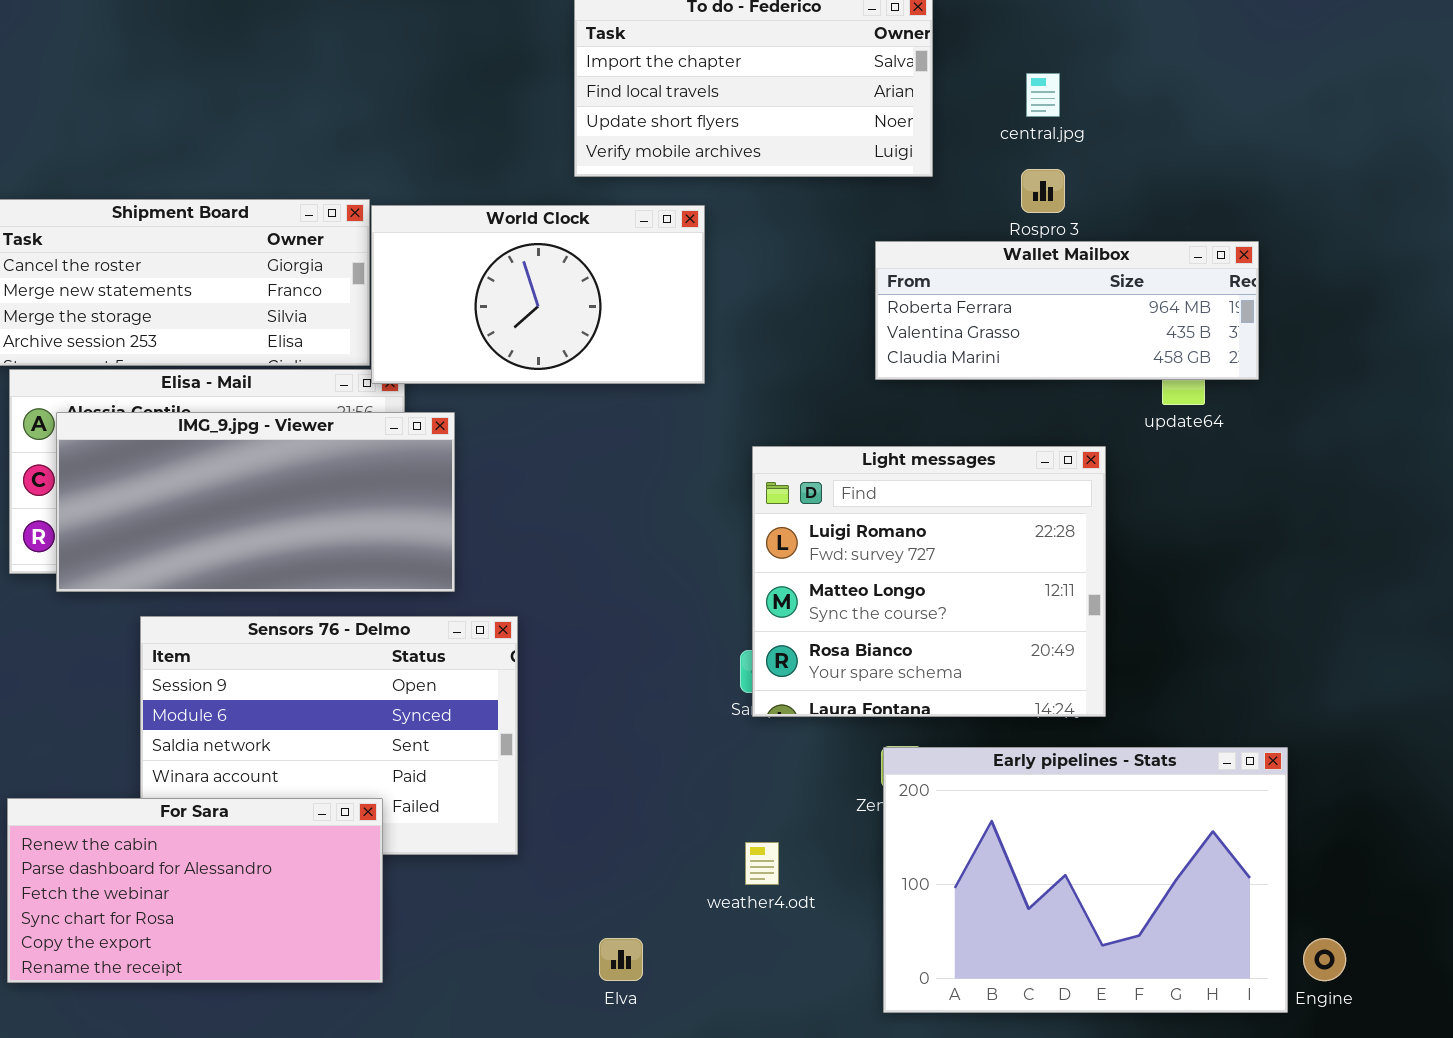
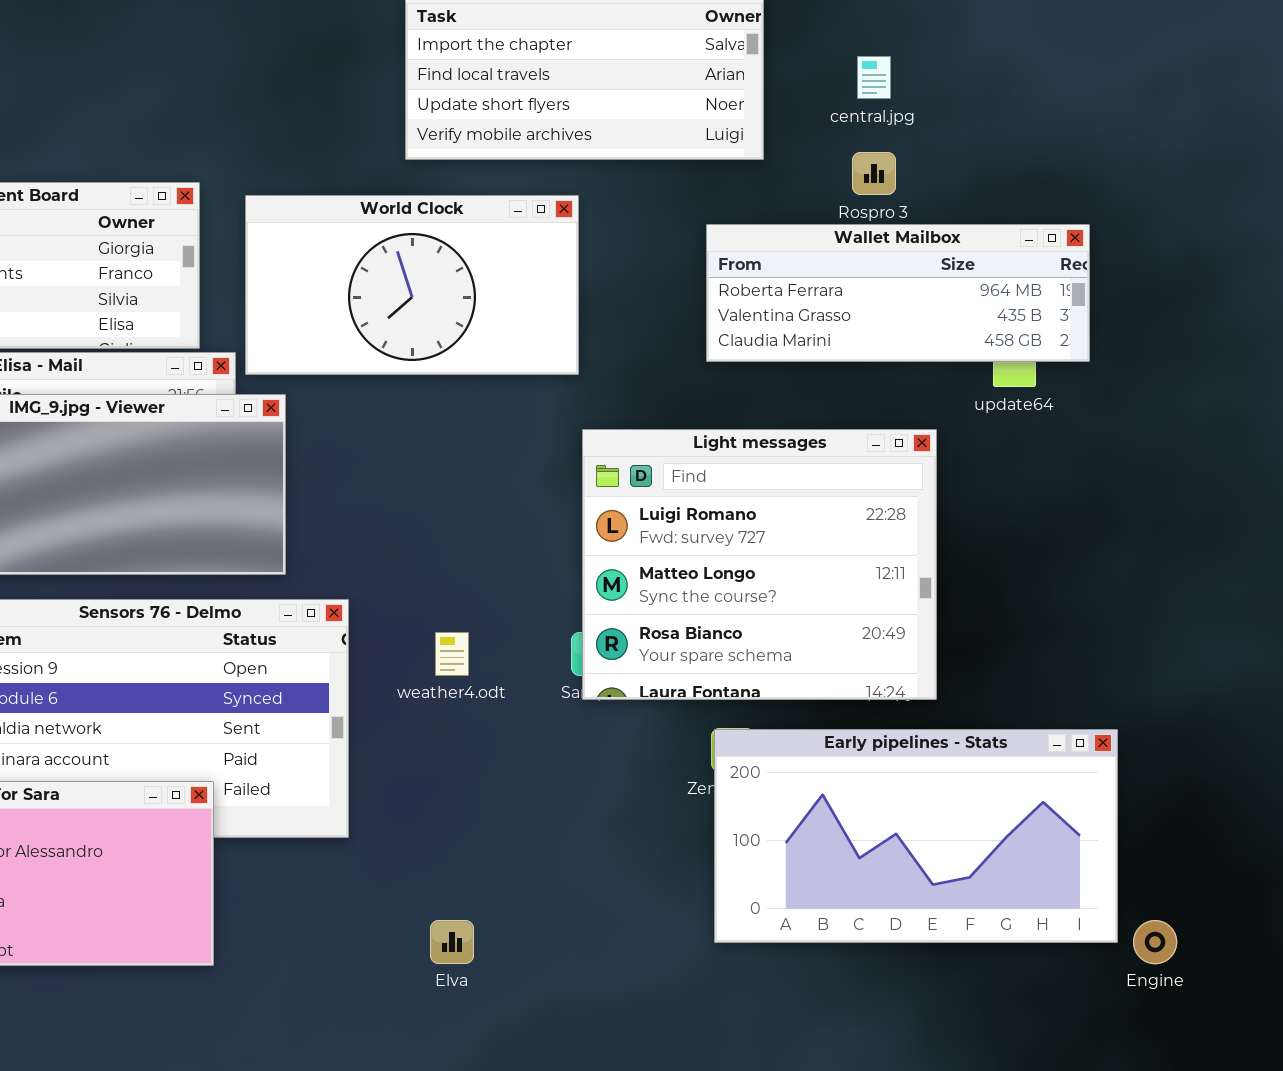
World Clock: [371,205,705,384] -> [245,195,579,375], moved
Early pipelines - Stats: [883,747,1288,1013] -> [714,729,1118,943], resized
weather4.odt: [745,842,779,885] -> [435,632,469,676], moved

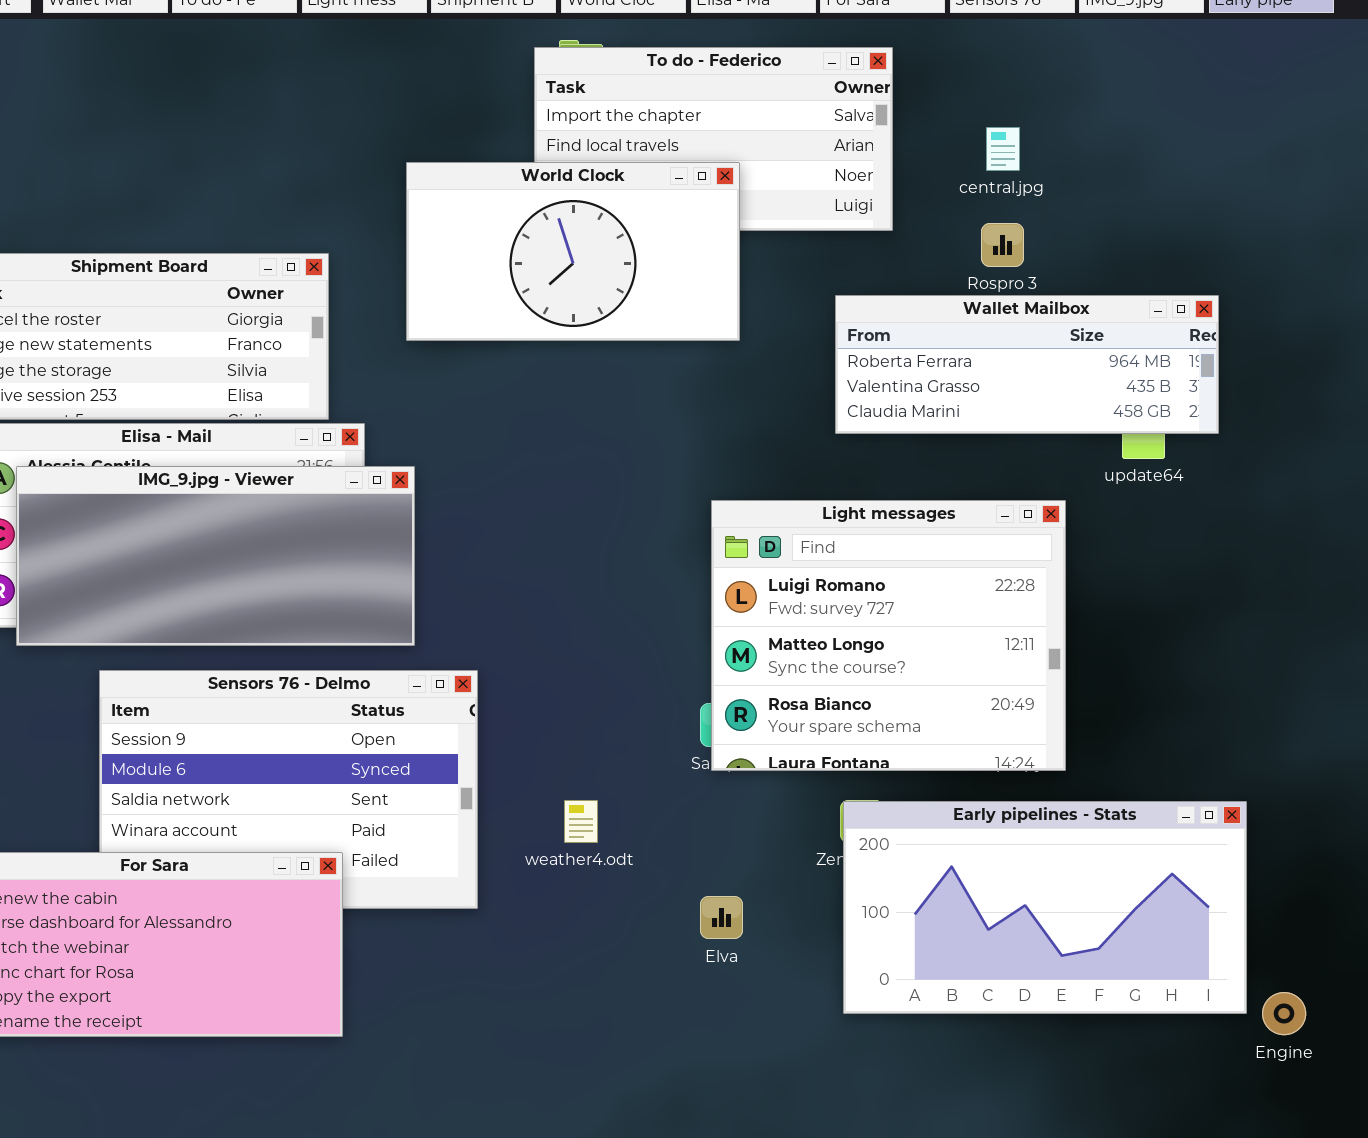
World Clock: [245,195,579,375] -> [406,162,740,341], moved
weather4.odt: [435,632,469,676] -> [564,800,598,843], moved
Elva: [430,920,474,964] -> [700,896,743,939], moved

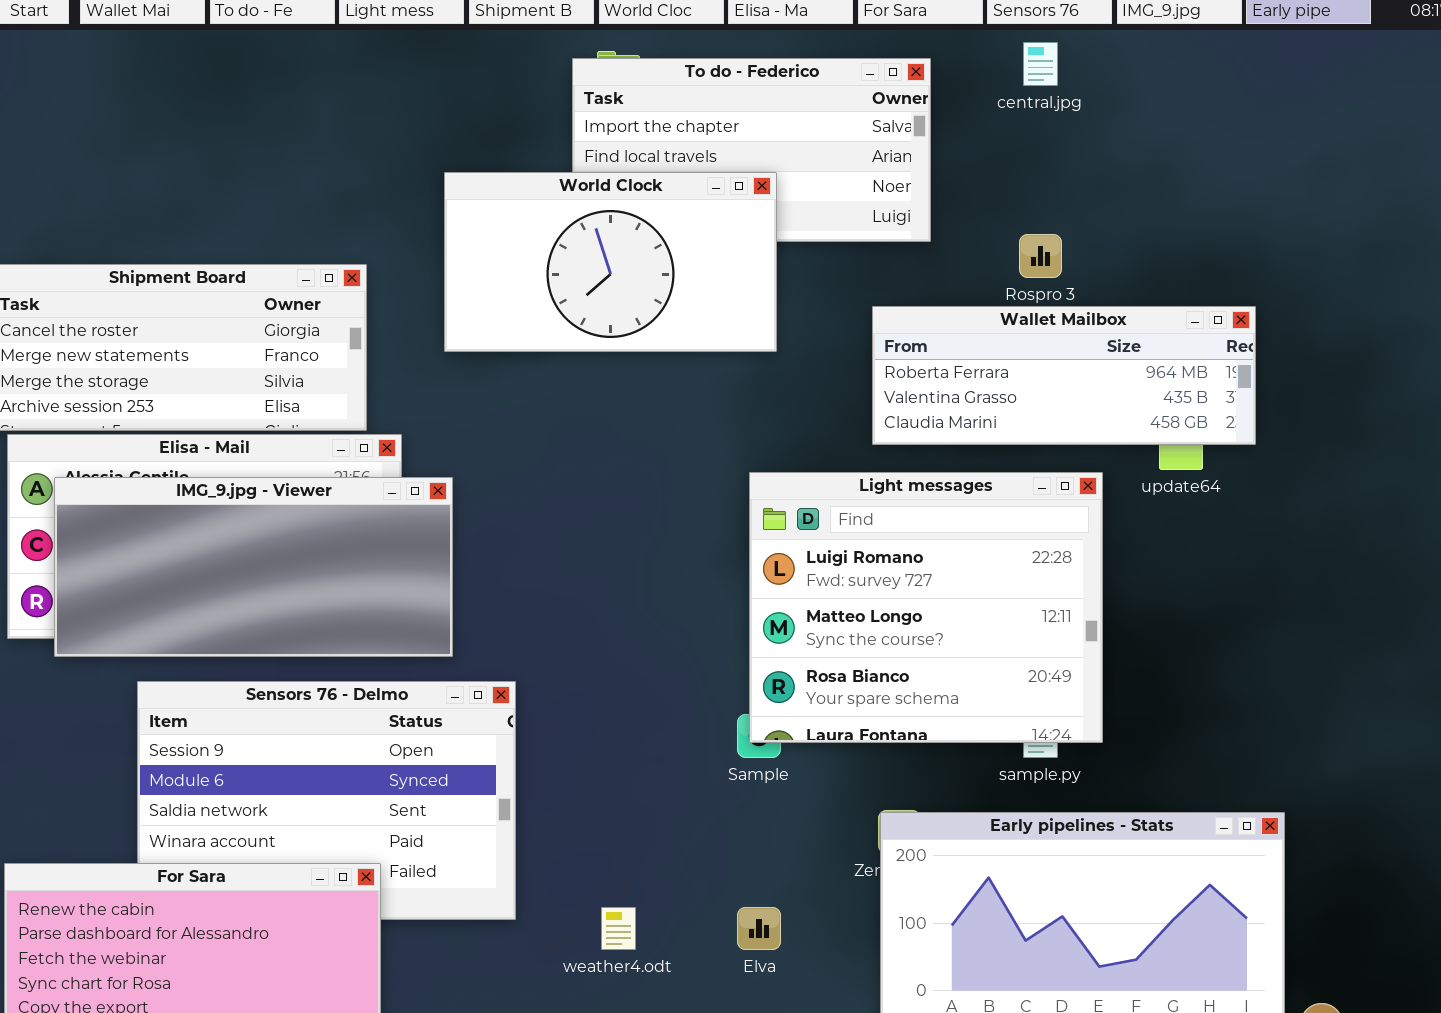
central.jpg: [986,127,1020,171] -> [1023,42,1058,86], moved
Light messages: [711,500,1066,771] -> [749,472,1103,743], moved
weather4.odt: [564,800,598,843] -> [601,907,636,950], moved

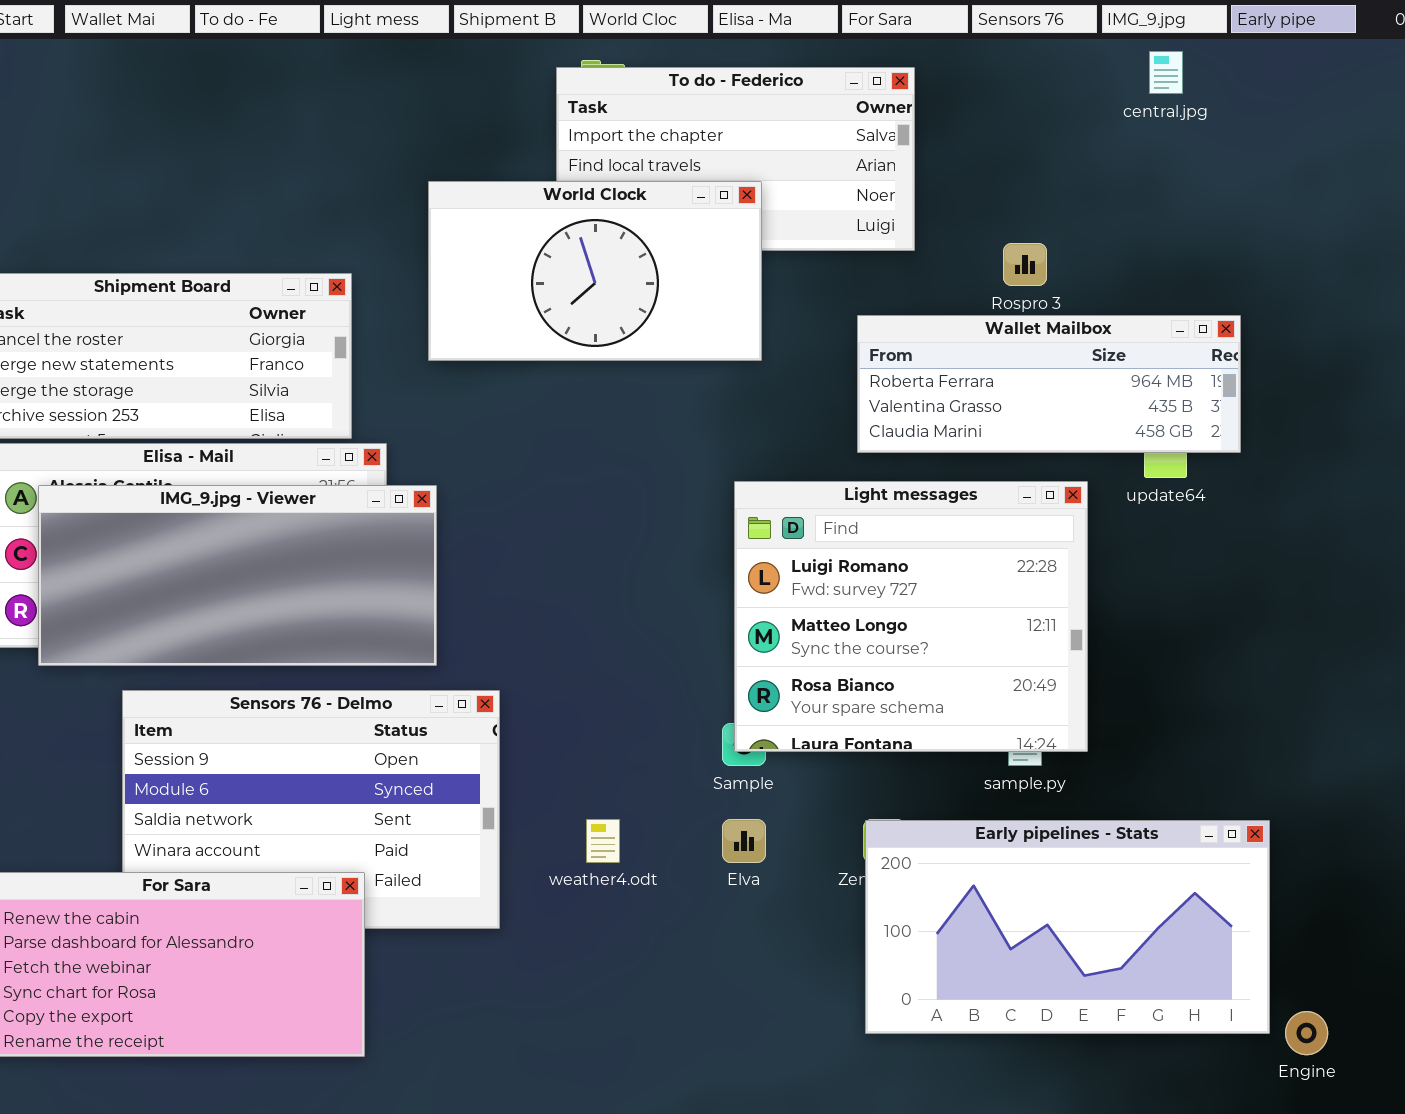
central.jpg: [1023,42,1058,86] -> [1149,51,1183,94], moved
weather4.odt: [601,907,636,950] -> [586,819,620,863], moved
Elva: [737,907,781,950] -> [722,819,766,863], moved

